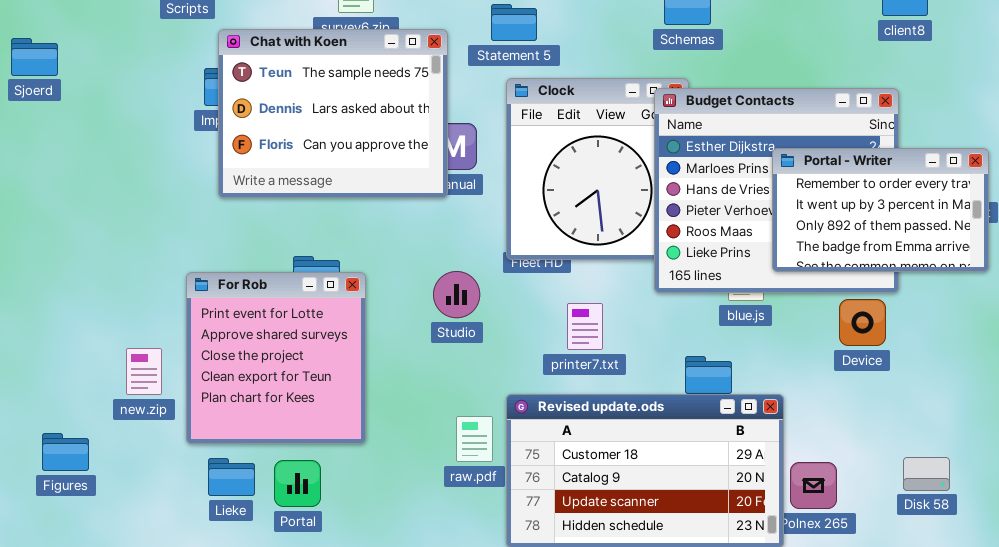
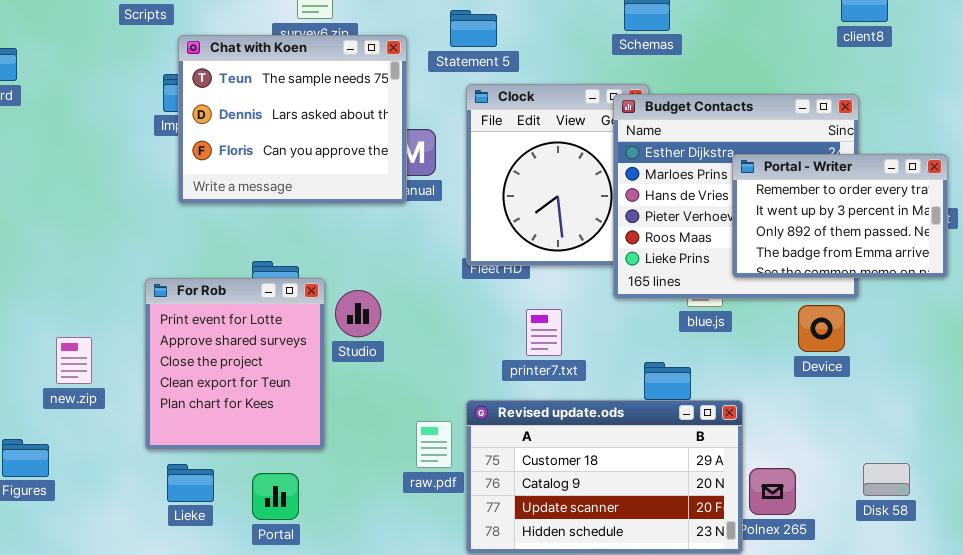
Studio: [433,271,480,318] -> [335,290,381,337], moved
new.zip: [126,348,162,395] -> [56,337,92,384], moved
Portal: [274,460,321,507] -> [252,473,299,520], moved

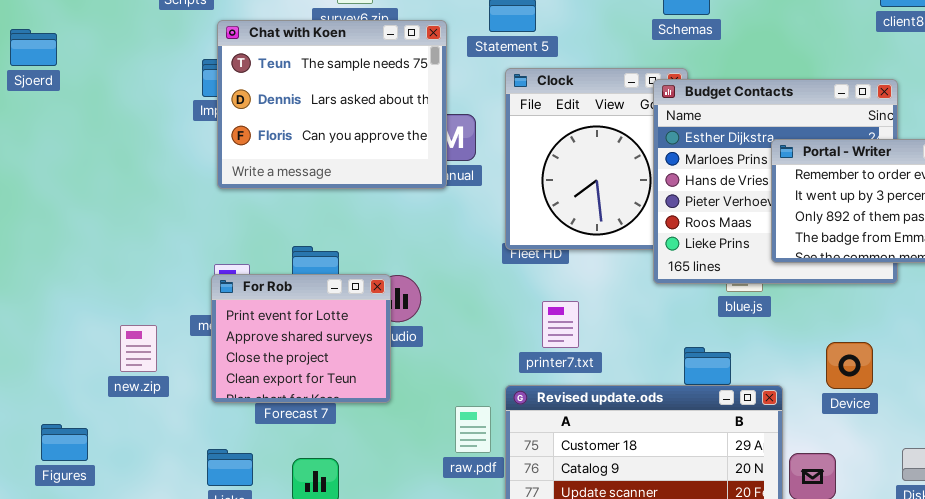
For Rob: [145,278,325,450] -> [211,274,391,403], moved, resized
Device: [798,305,845,352] -> [826,342,873,389], moved
printer7.txt: [526,309,562,356] -> [542,301,579,348], moved
new.zip: [56,337,92,384] -> [120,325,157,372], moved

